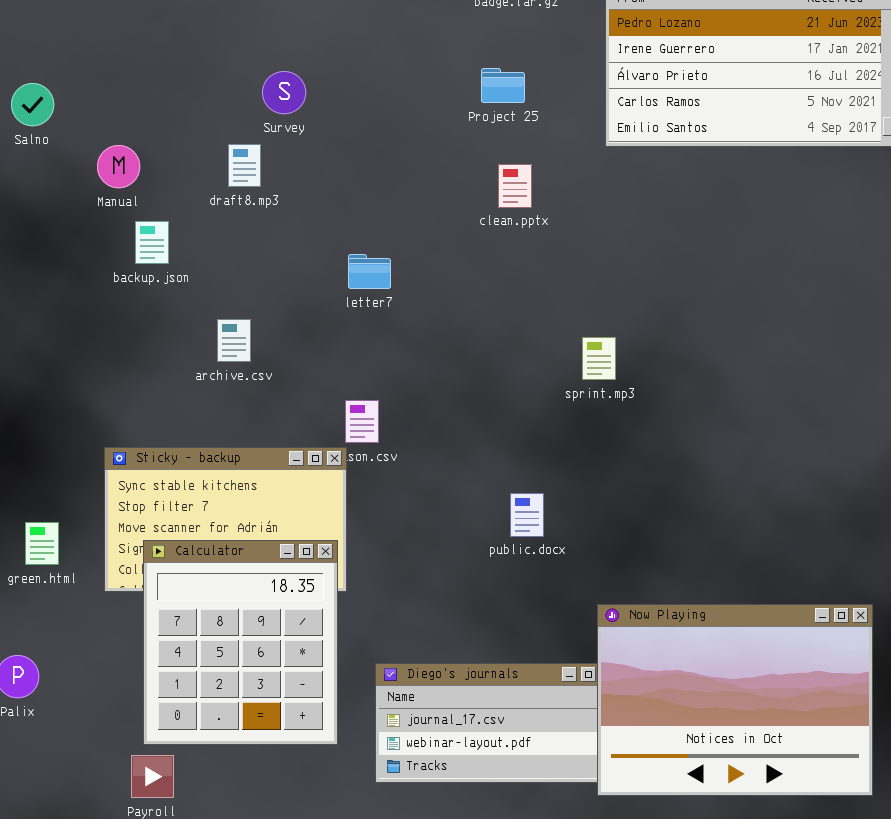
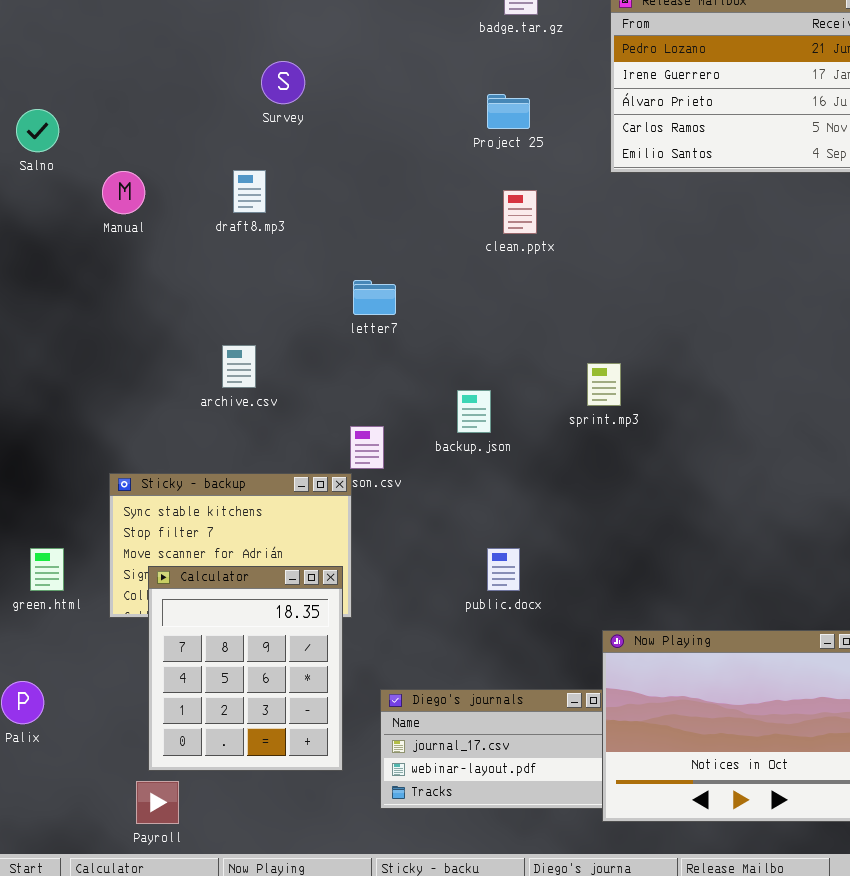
Survey: [262,71,306,114] -> [261,61,305,104], moved
backup.json: [135,221,169,264] -> [457,390,491,433], moved
public.docx: [510,493,544,537] -> [487,548,520,591], moved

